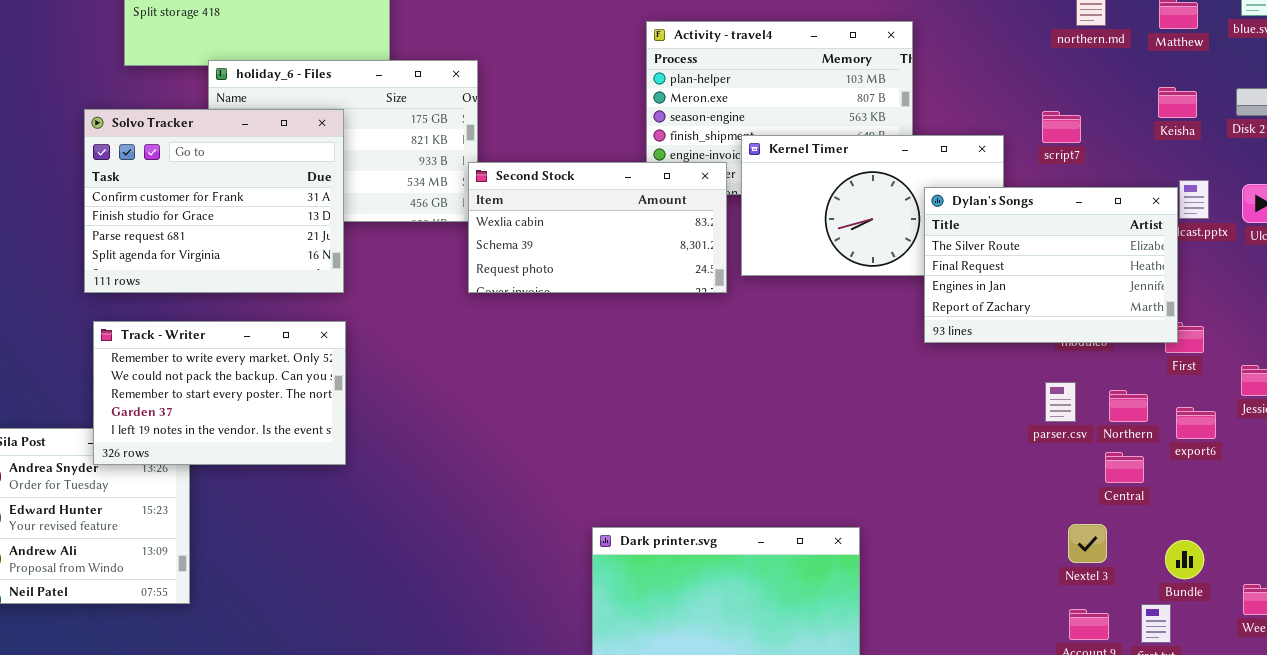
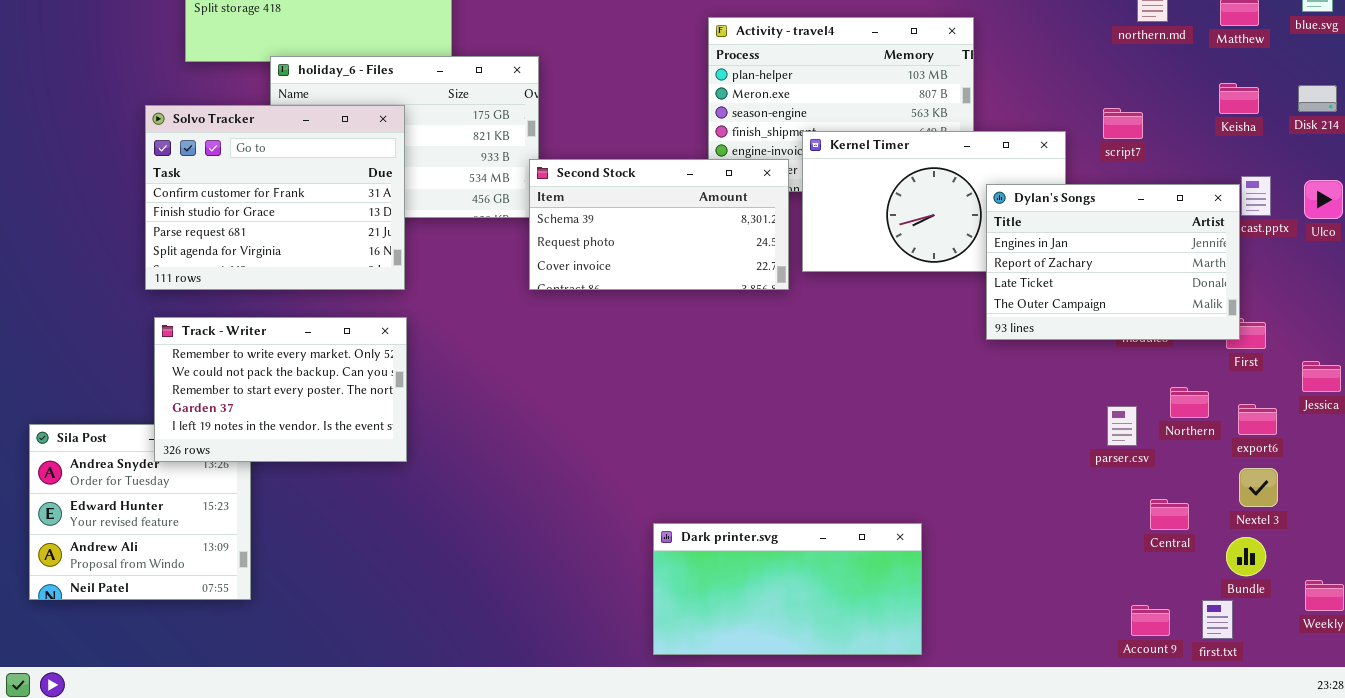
Second Stock: [468,162,727,293] -> [529,159,789,290], scrolled down 1 row
Dylan's Songs: [924,187,1178,343] -> [986,184,1240,340], scrolled down 2 rows
parser.csv: [1045,382,1076,422] -> [1107,406,1137,446], moved
Central: [1105,452,1144,483] -> [1150,499,1189,530], moved
Nextel 3: [1068,524,1107,563] -> [1239,468,1278,507], moved

